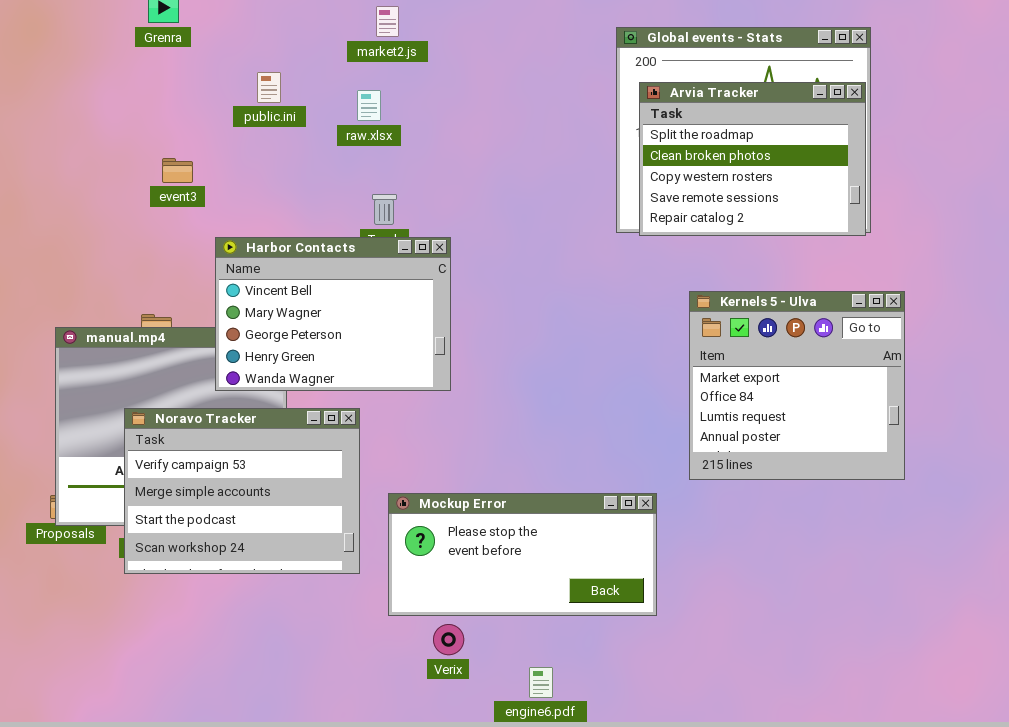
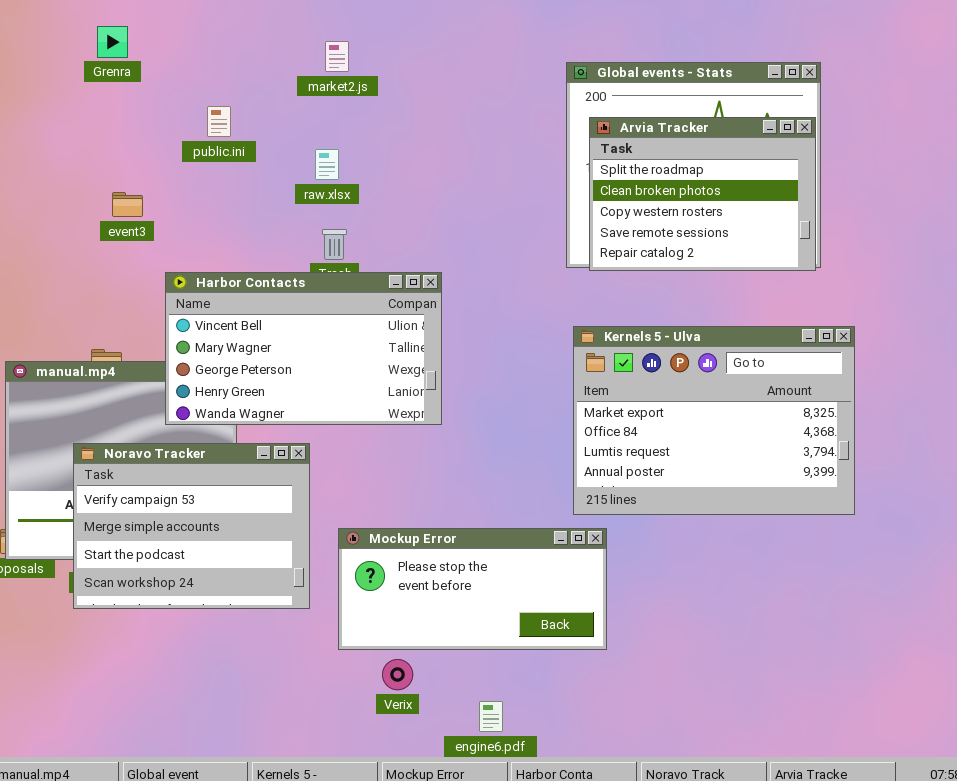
raw.xlsx: [357,90,381,121] -> [315,149,339,180], moved
Harbor Contacts: [215,237,451,391] -> [165,272,442,425], resized
Kernels 5 - Ulva: [689,291,905,480] -> [573,326,855,515], resized

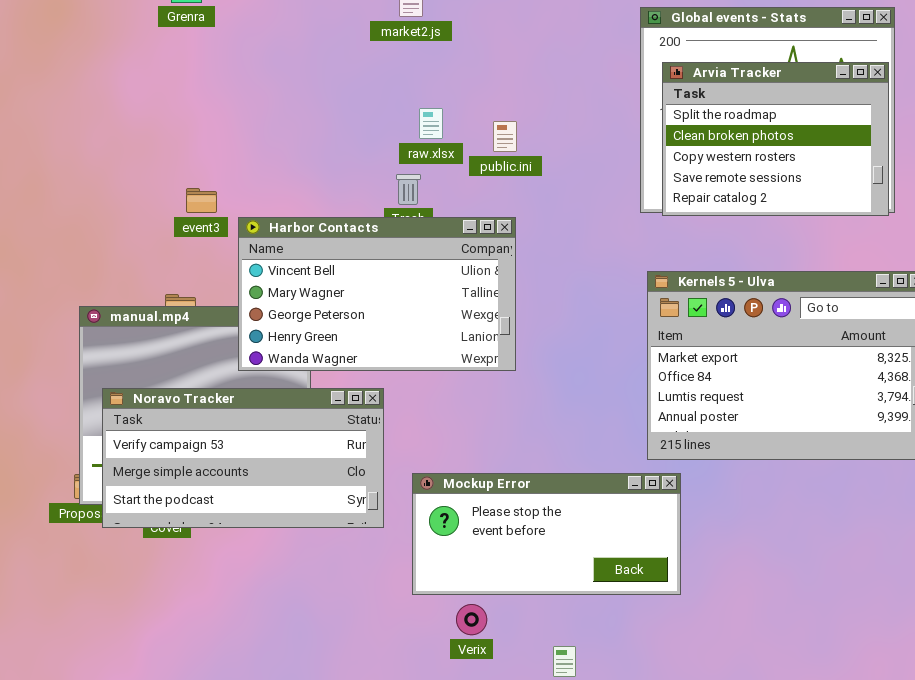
public.ini: [207,106,231,137] -> [493,121,517,152], moved
raw.xlsx: [315,149,339,180] -> [419,108,443,139], moved
event3: [112,192,143,217] -> [186,188,217,213], moved
Noravo Tracker: [73,443,310,609] -> [102,388,384,528], resized

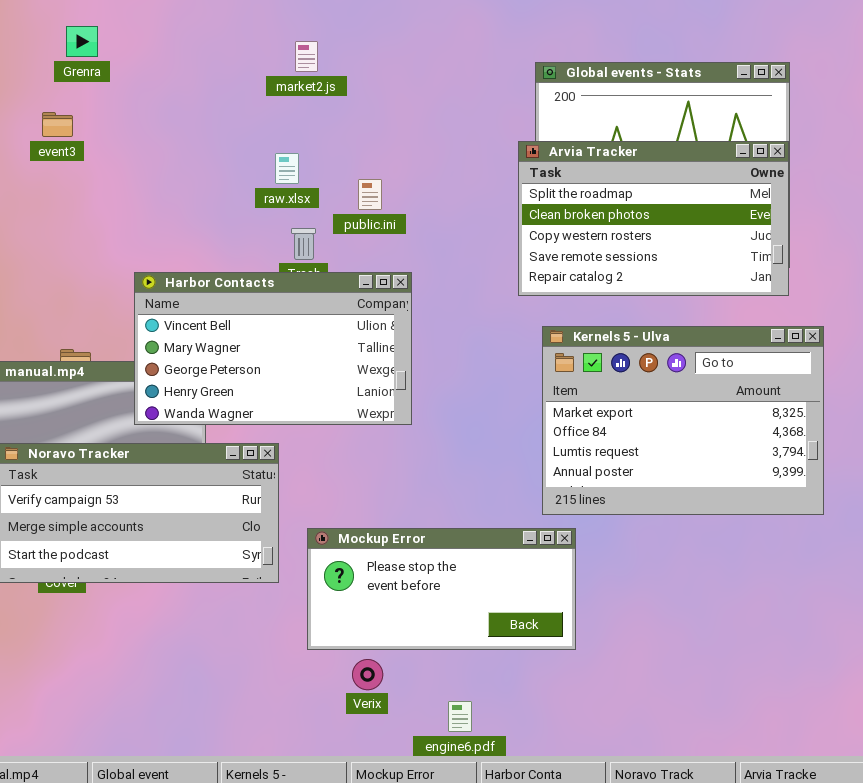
Arvia Tracker: [662,62,889,216] -> [518,141,789,296], moved, resized
raw.xlsx: [419,108,443,139] -> [275,153,299,184], moved
public.ini: [493,121,517,152] -> [358,179,382,210], moved
event3: [186,188,217,213] -> [42,112,73,137], moved

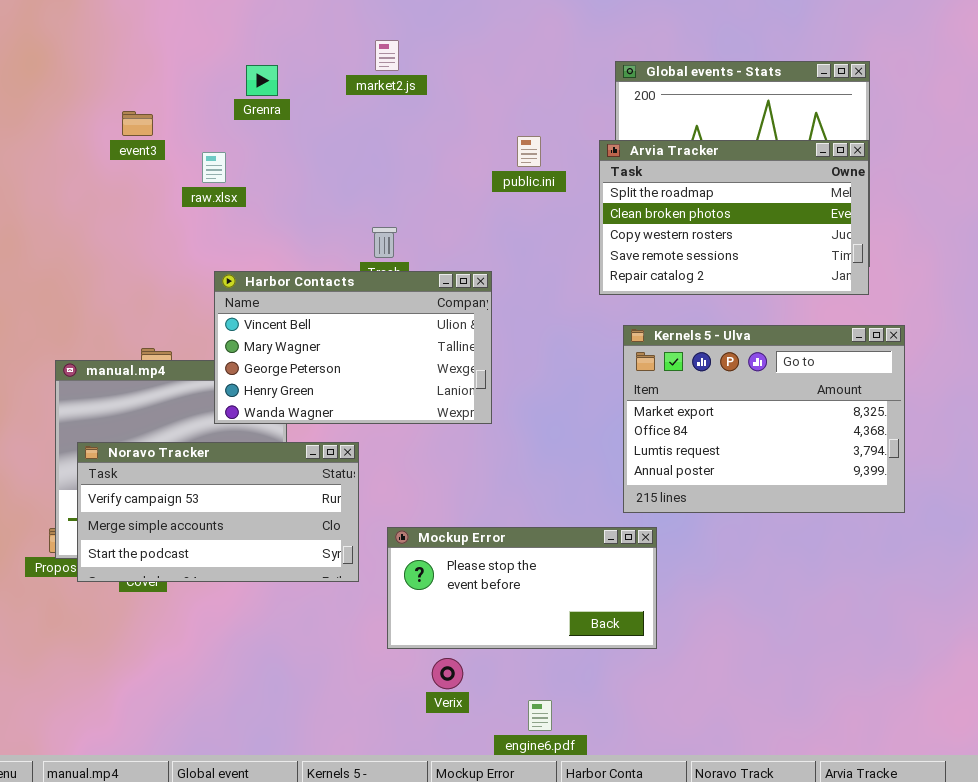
Grenra: [66,26,98,57] -> [246,65,278,96], moved
raw.xlsx: [275,153,299,184] -> [202,152,226,183], moved
public.ini: [358,179,382,210] -> [517,136,541,167], moved

